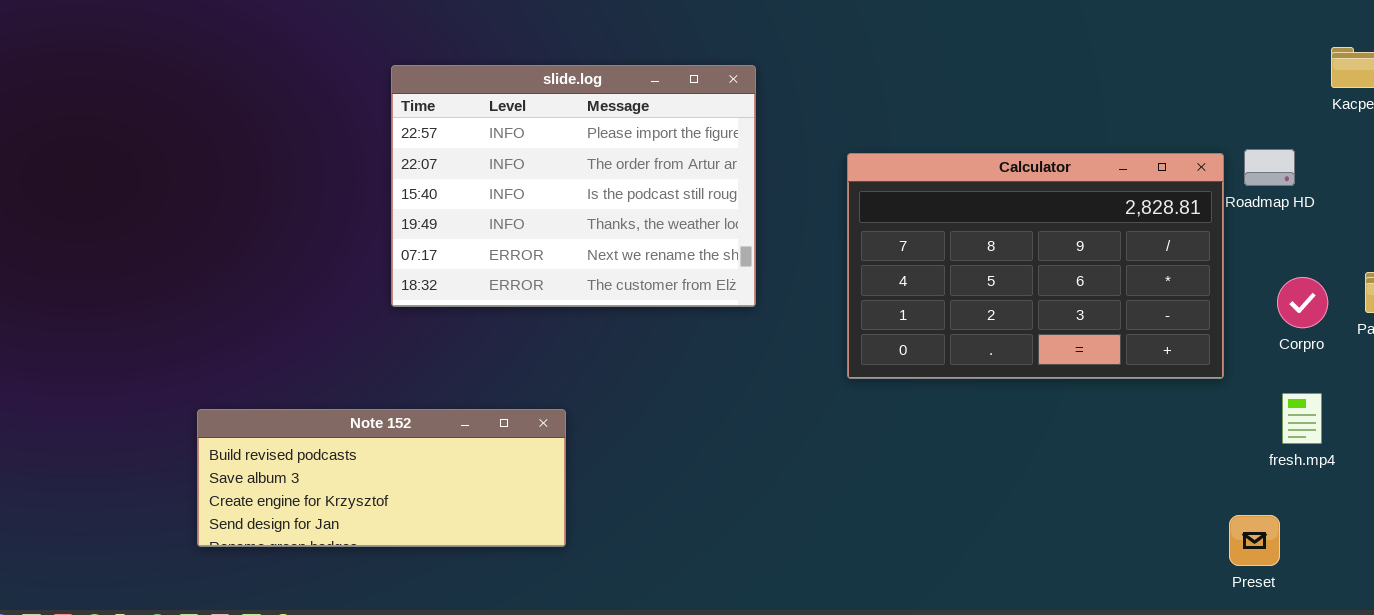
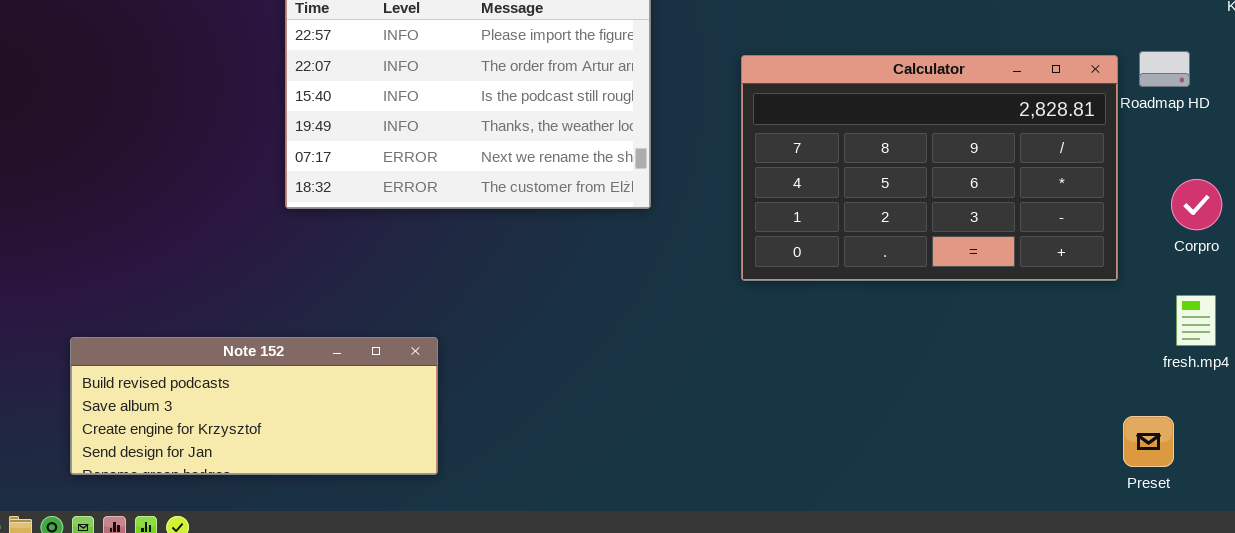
Note 152: [197,409,566,547] -> [70,337,438,475], moved

